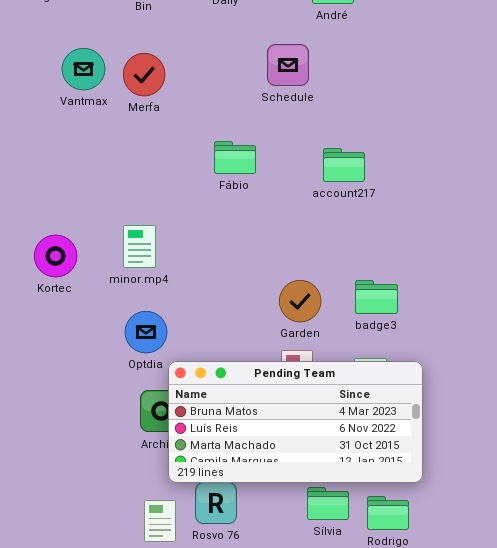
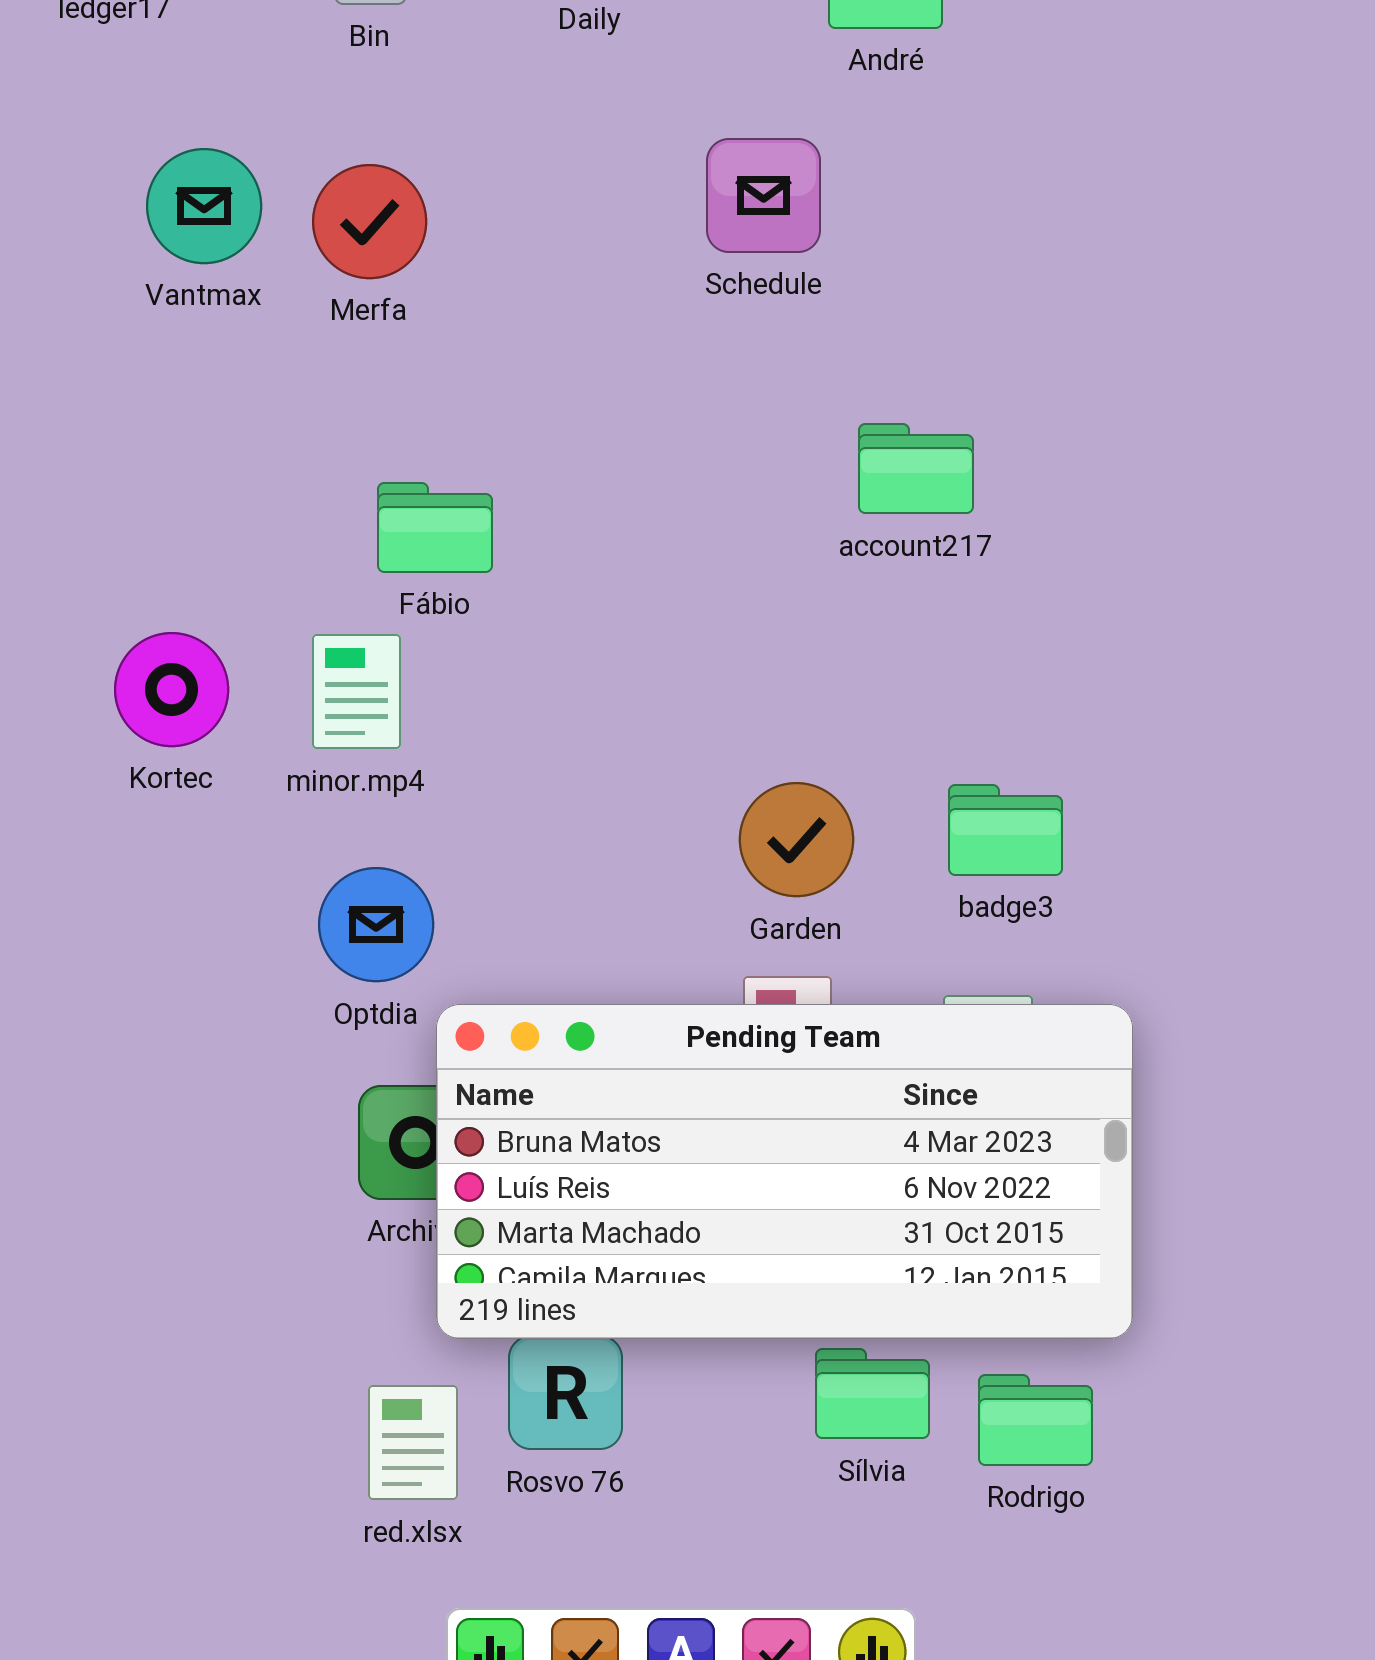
Fábio: [214,141,256,174] -> [377,482,493,573], moved
Kortec: [34,235,77,277] -> [114,632,229,747], moved

